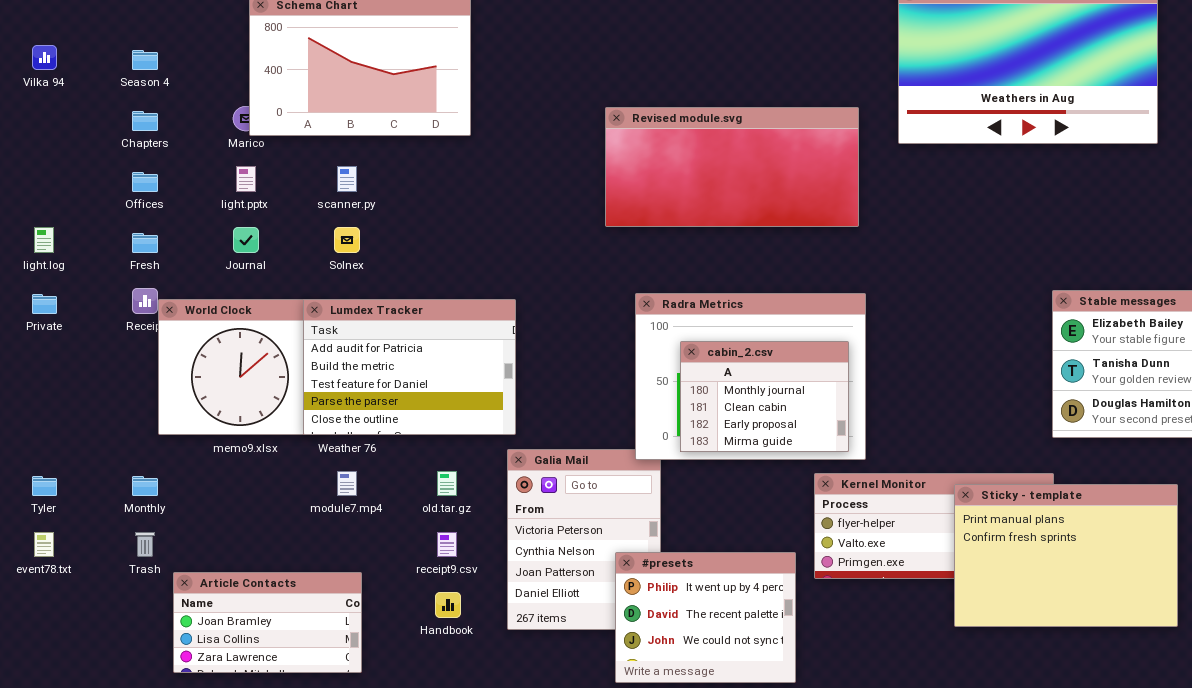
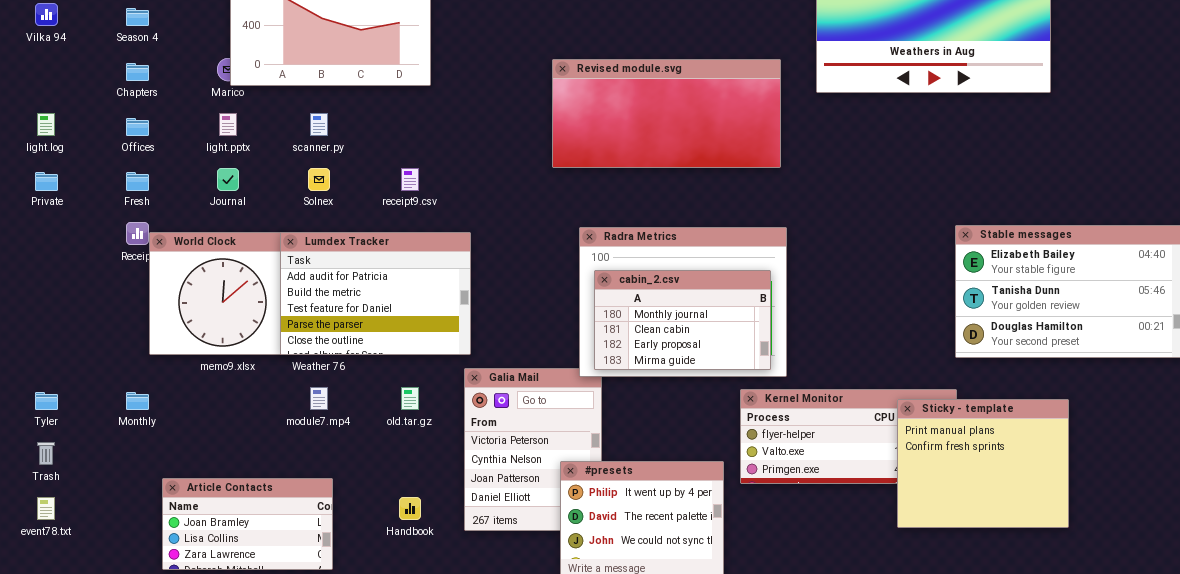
light.log: [34,227,54,253] -> [37,113,55,136], moved
Private: [32,294,57,314] -> [35,172,58,191], moved
cabin_2.csv: [680,341,849,452] -> [594,270,771,370], resized
Sticky - template: [954,484,1178,627] -> [897,399,1069,528], resized
event78.txt: [34,532,54,557] -> [37,497,55,520], moved
Trash: [135,532,155,557] -> [37,442,55,465], moved
receipt9.csv: [437,532,457,557] -> [401,168,419,191], moved

